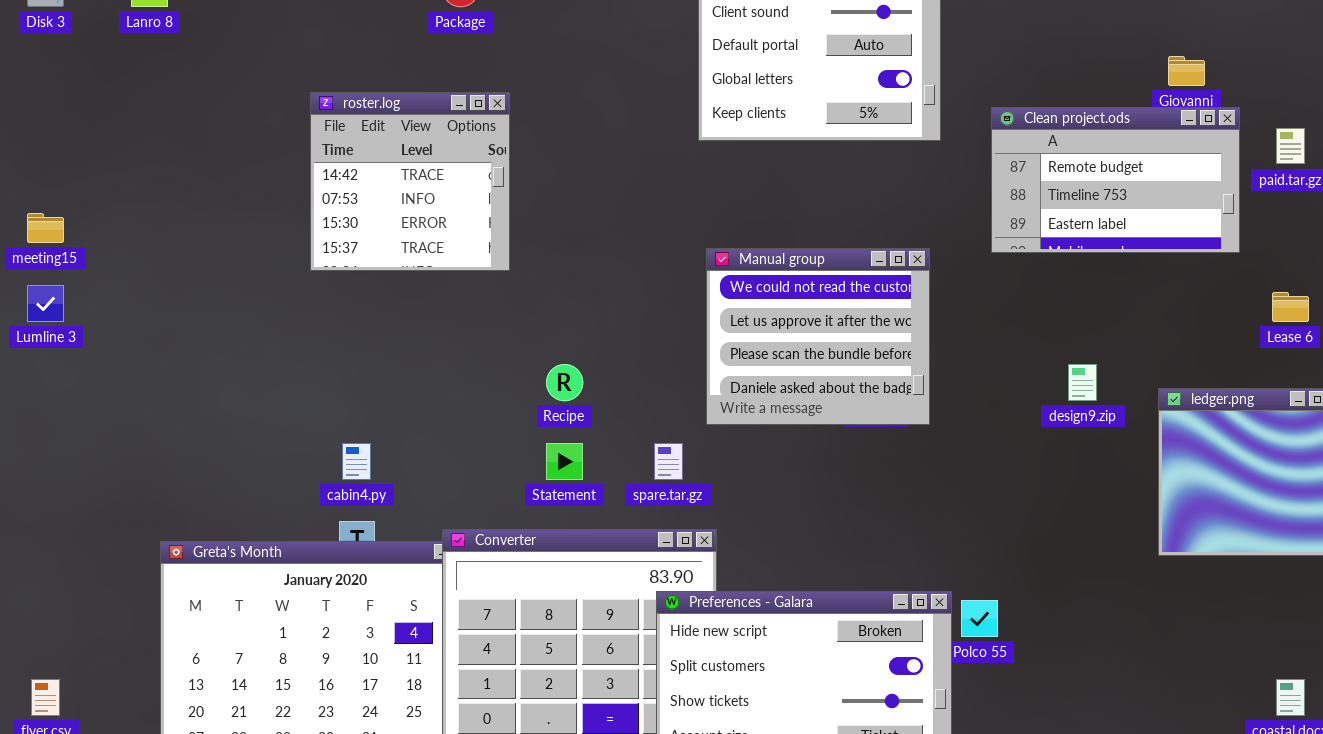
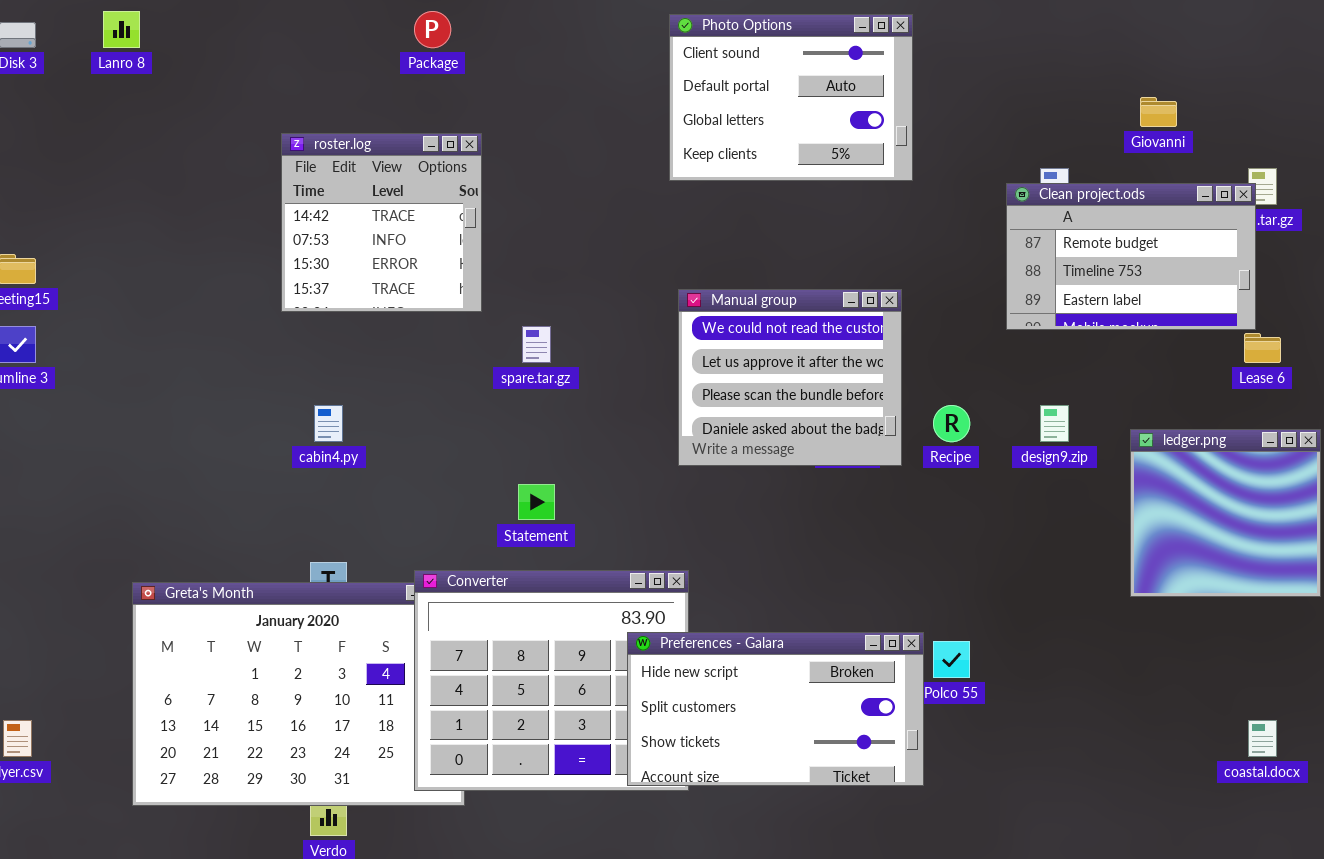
Clean project.ods: [991,107,1240,253] -> [1006,183,1256,330], moved
Recipe: [546,364,583,401] -> [933,405,970,442], moved
cabin4.py: [342,443,371,480] -> [314,405,343,442], moved
spare.tar.gz: [654,443,683,480] -> [522,326,551,363], moved

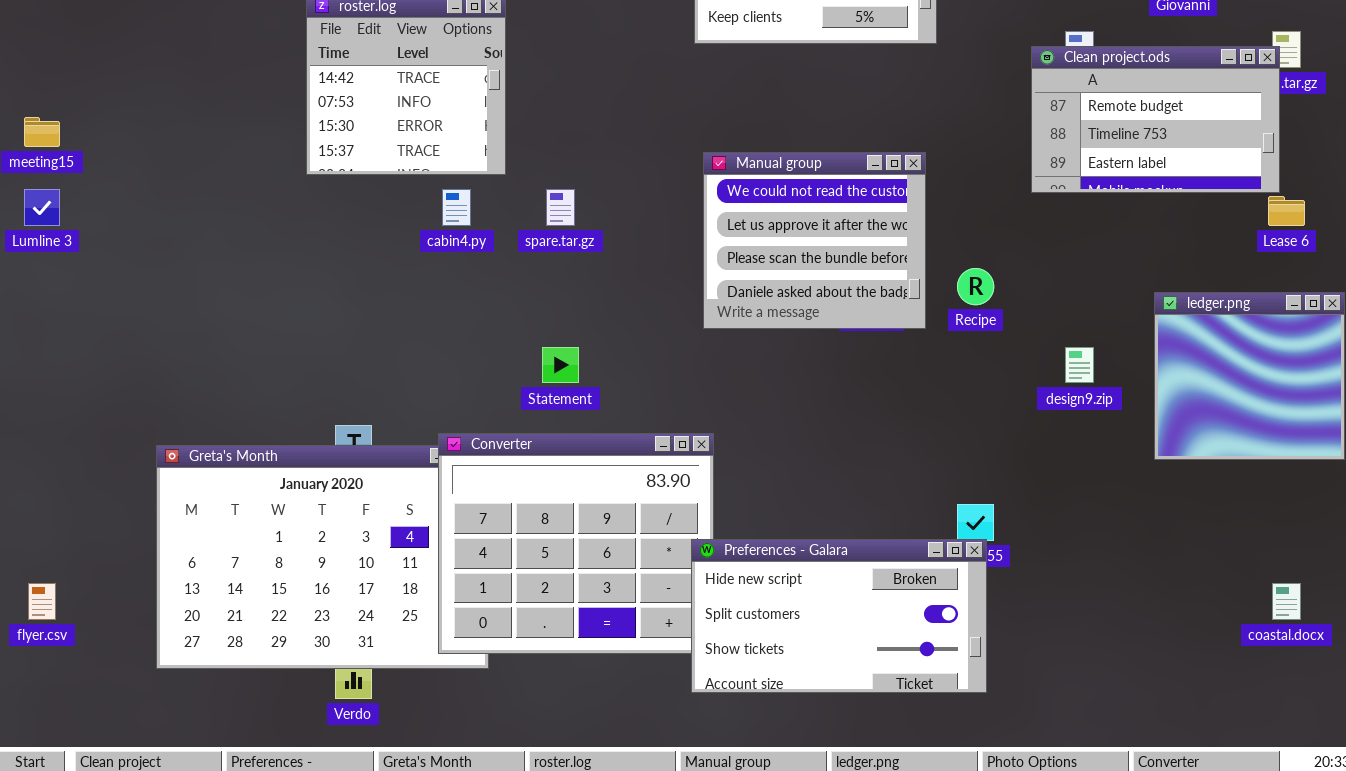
cabin4.py: [314,405,343,442] -> [442,189,471,226], moved
design9.zip: [1040,405,1069,442] -> [1065,347,1094,383], moved
Preferences - Galara: [627,632,924,786] -> [691,539,987,693], moved

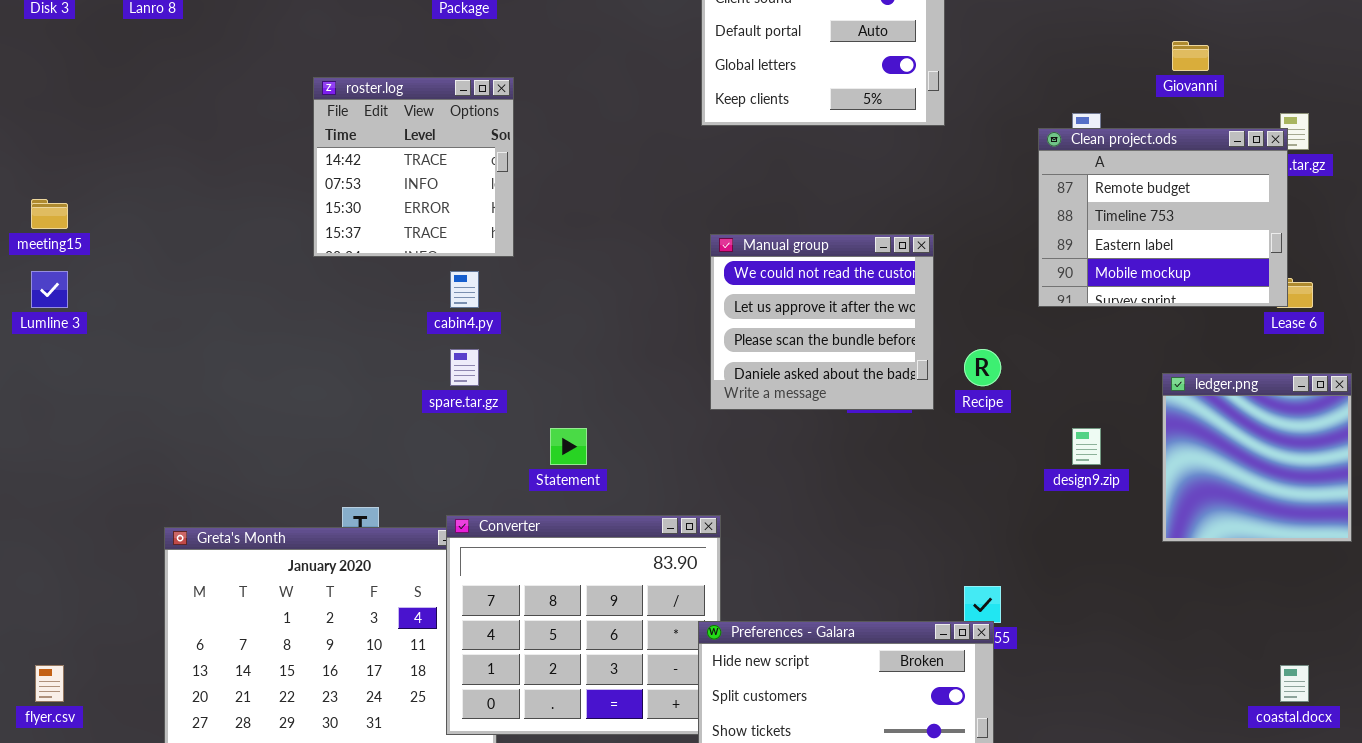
Clean project.ods: [1031,46,1280,193] -> [1038,128,1288,307], resized
spare.tar.gz: [546,189,575,226] -> [450,349,479,386], moved

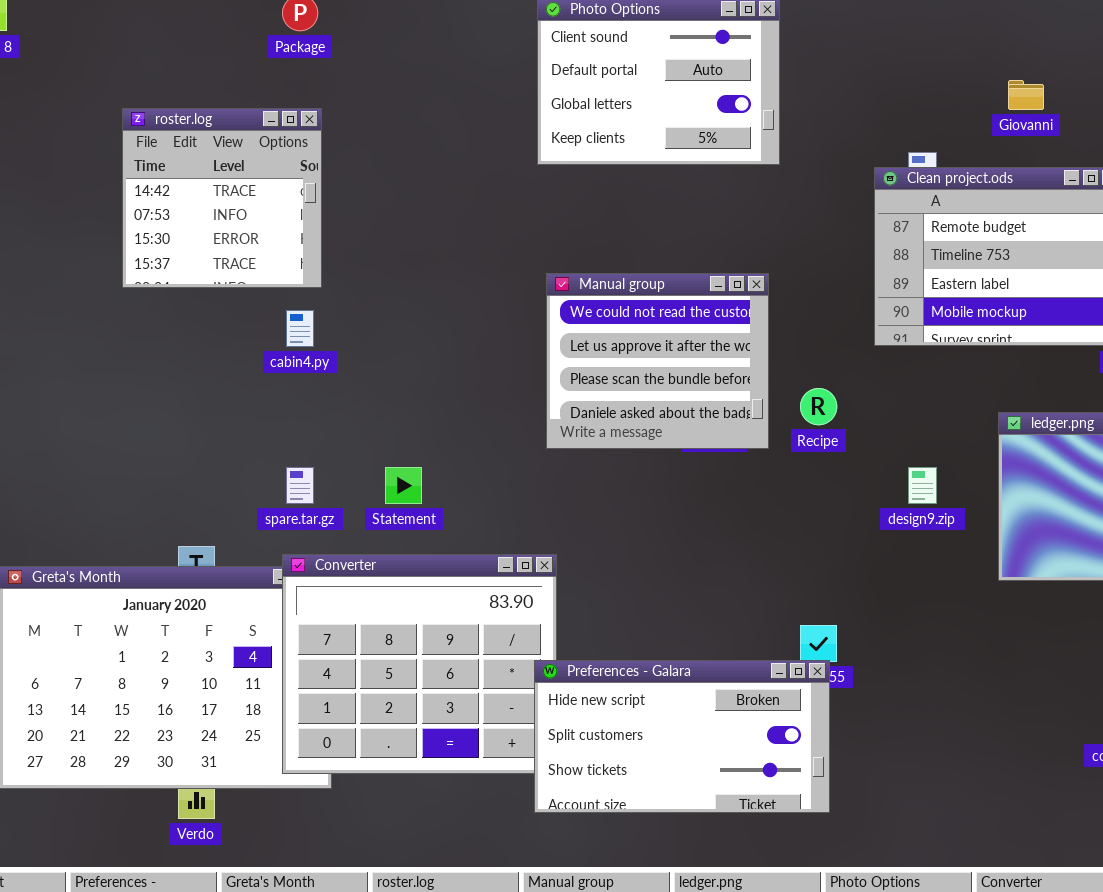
roster.log: [313,77,514,257] -> [122,108,322,288], moved
spare.tar.gz: [450,349,479,386] -> [286,467,314,504], moved

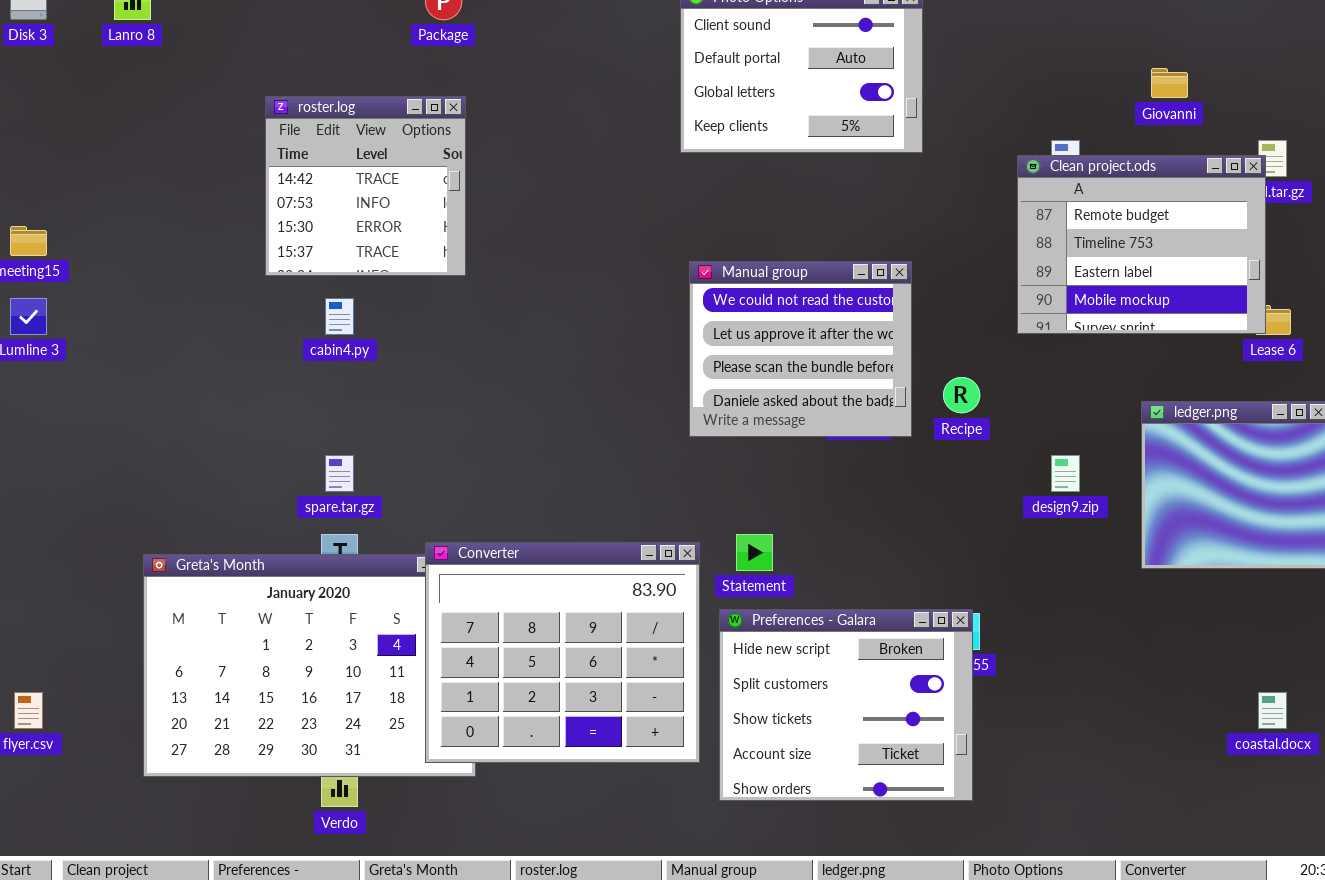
cabin4.py: [286,310,314,347] -> [325,298,354,335], moved
spare.tar.gz: [286,467,314,504] -> [325,455,354,492], moved
Statement: [385,467,422,504] -> [736,534,773,571], moved
Preferences - Galara: [534,660,830,813] -> [719,609,973,801], resized

